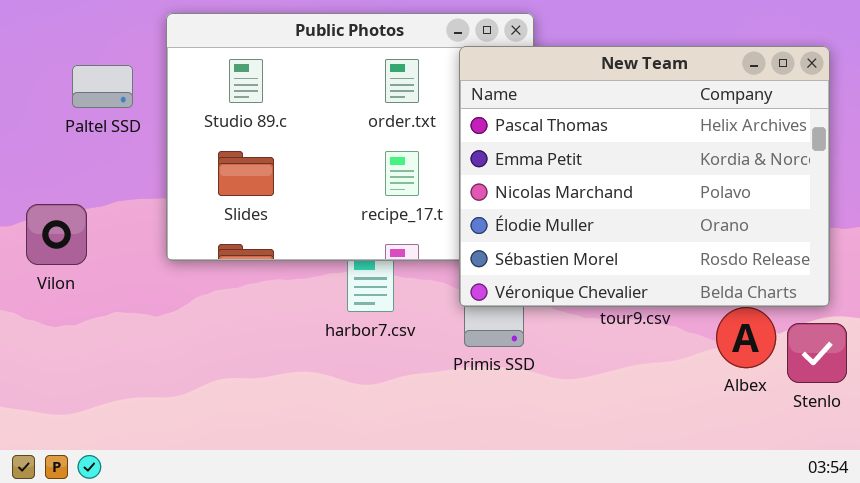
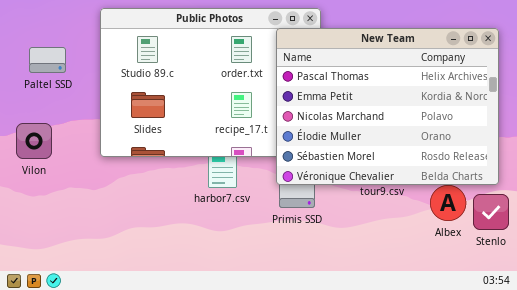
Paltel SSD: [72,65,133,108] -> [29,47,66,73], moved

